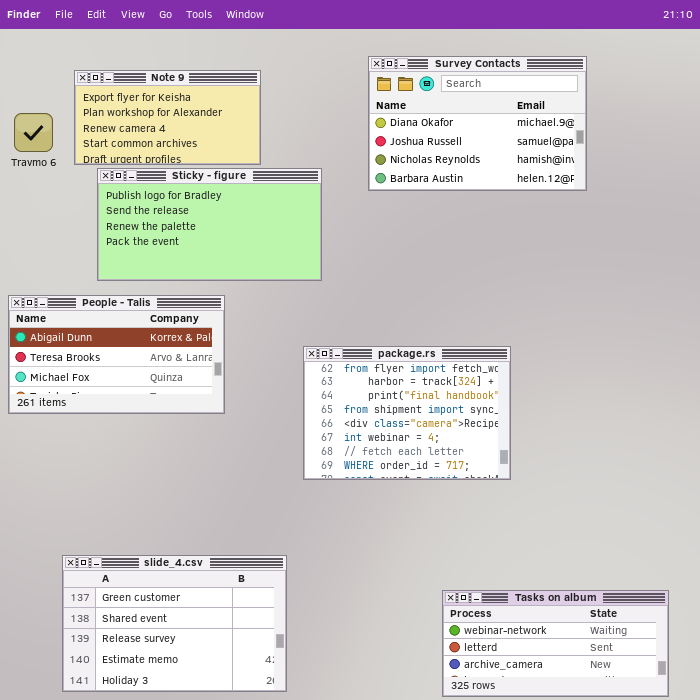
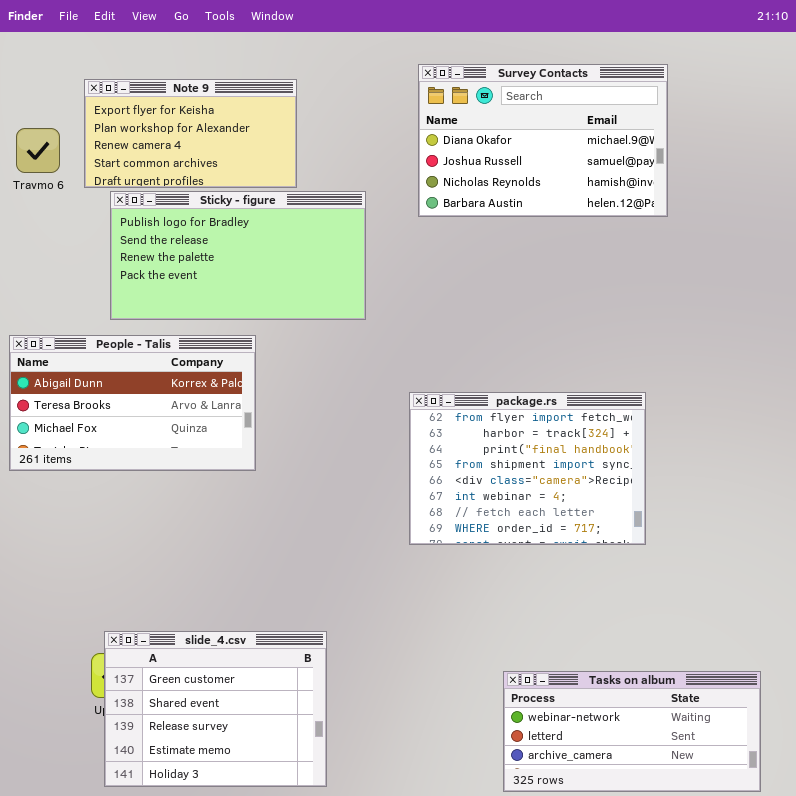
package.rs: [303,346,511,480] -> [409,392,646,545], moved
slide_4.csv: [62,555,287,692] -> [104,631,327,787], resized

